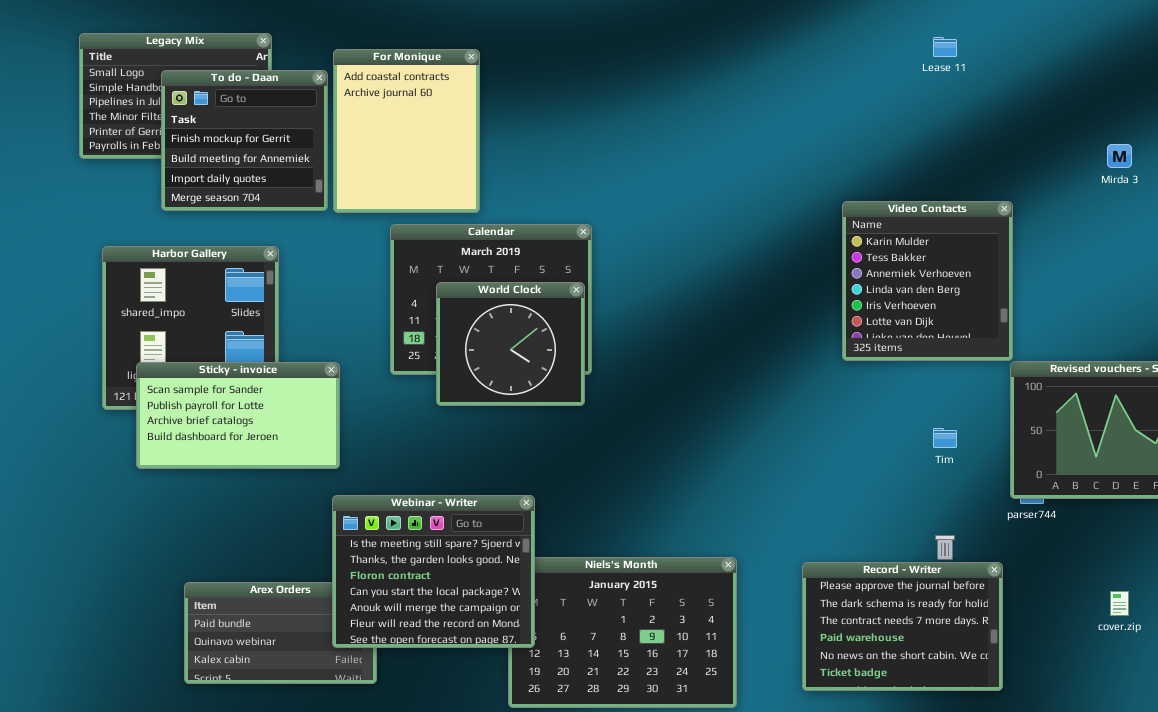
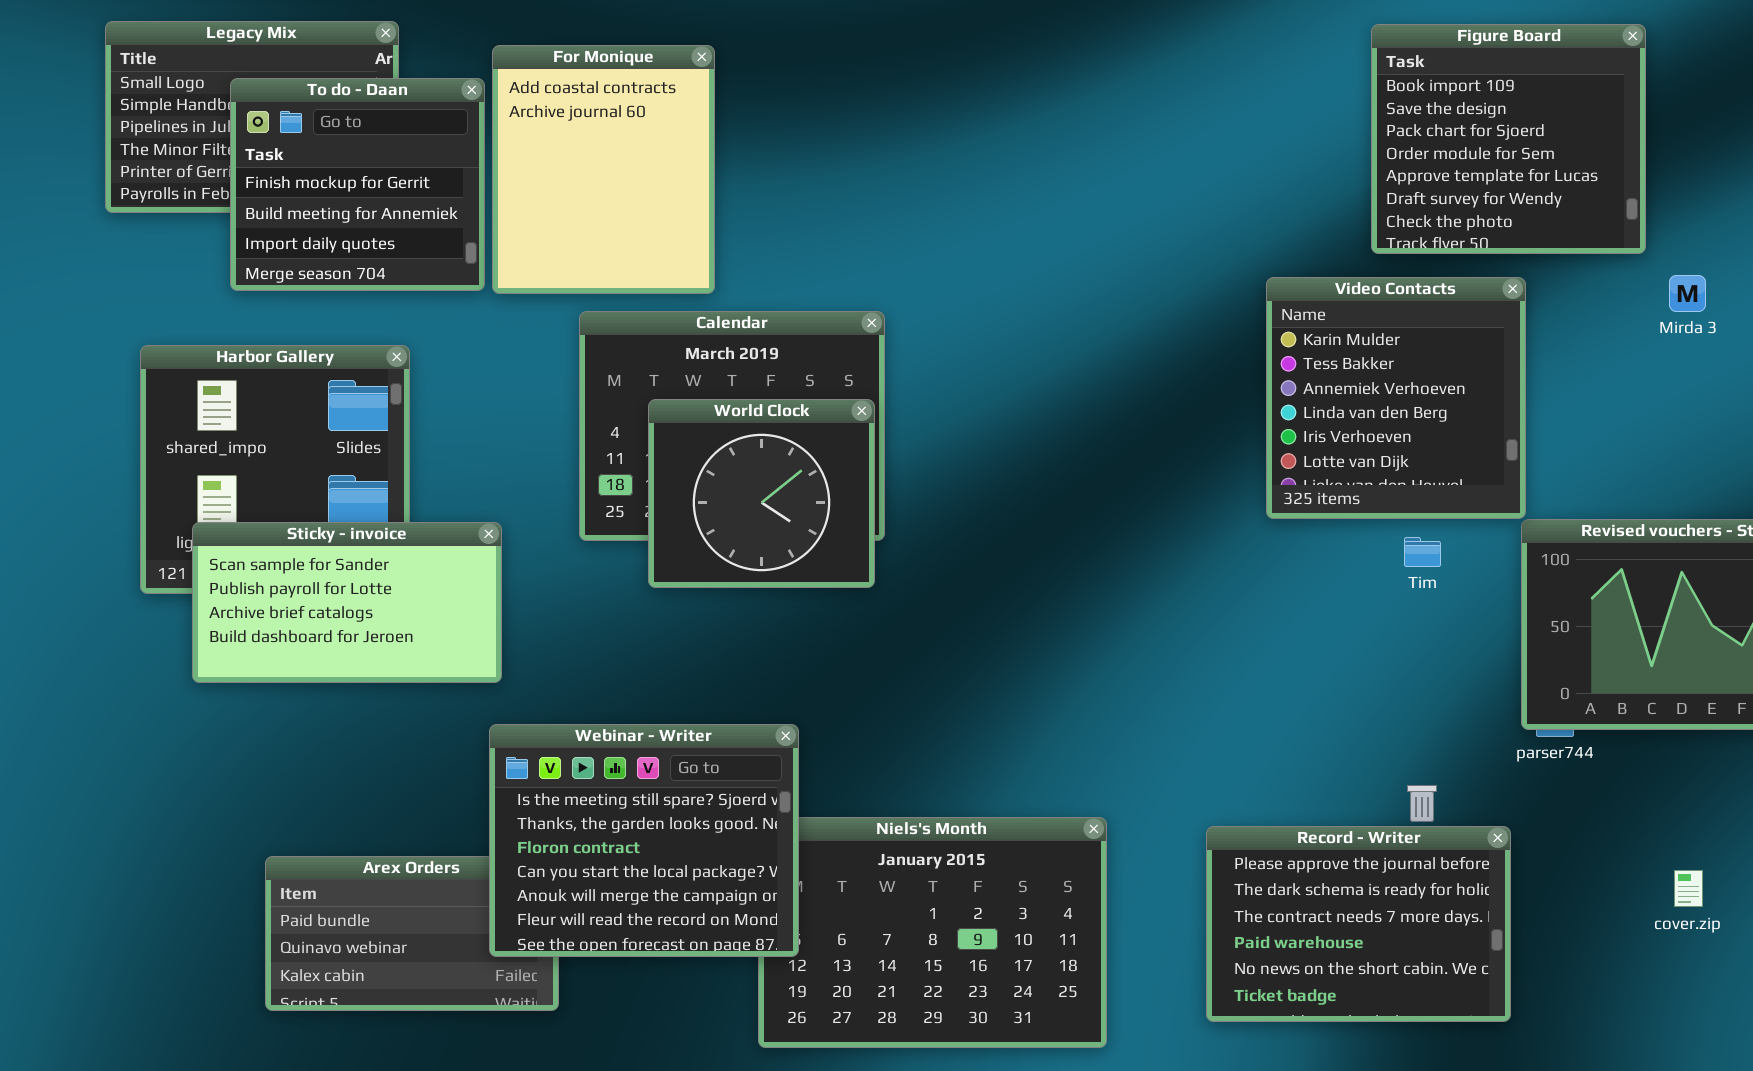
Figure Board: none -> [1371,24,1646,254], opened
Mirda 3: [1107,144,1132,168] -> [1669,275,1706,312], moved
Tim: [933,428,957,448] -> [1404,537,1441,567], moved

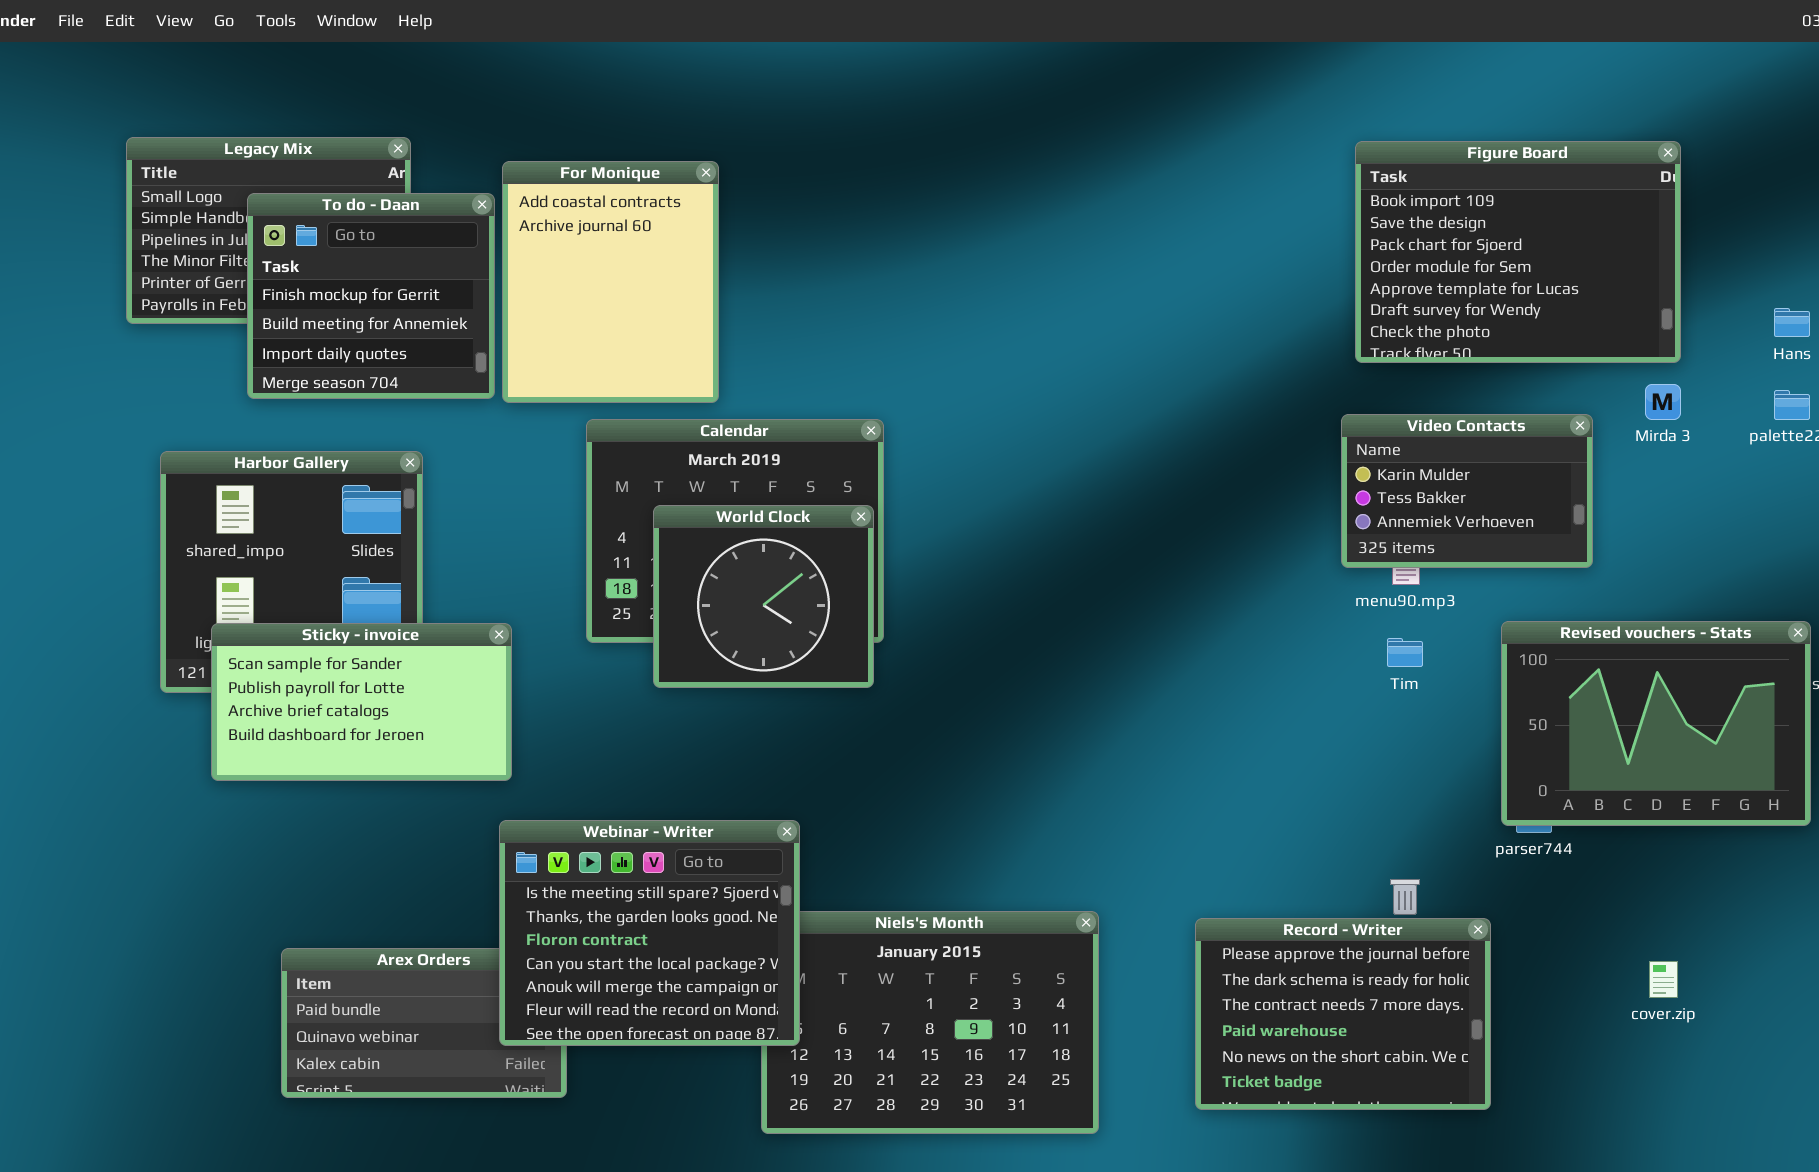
Figure Board: [1371,24,1646,254] -> [1355,141,1681,363], resized
Video Contacts: [1266,277,1526,519] -> [1341,414,1593,568], moved, resized

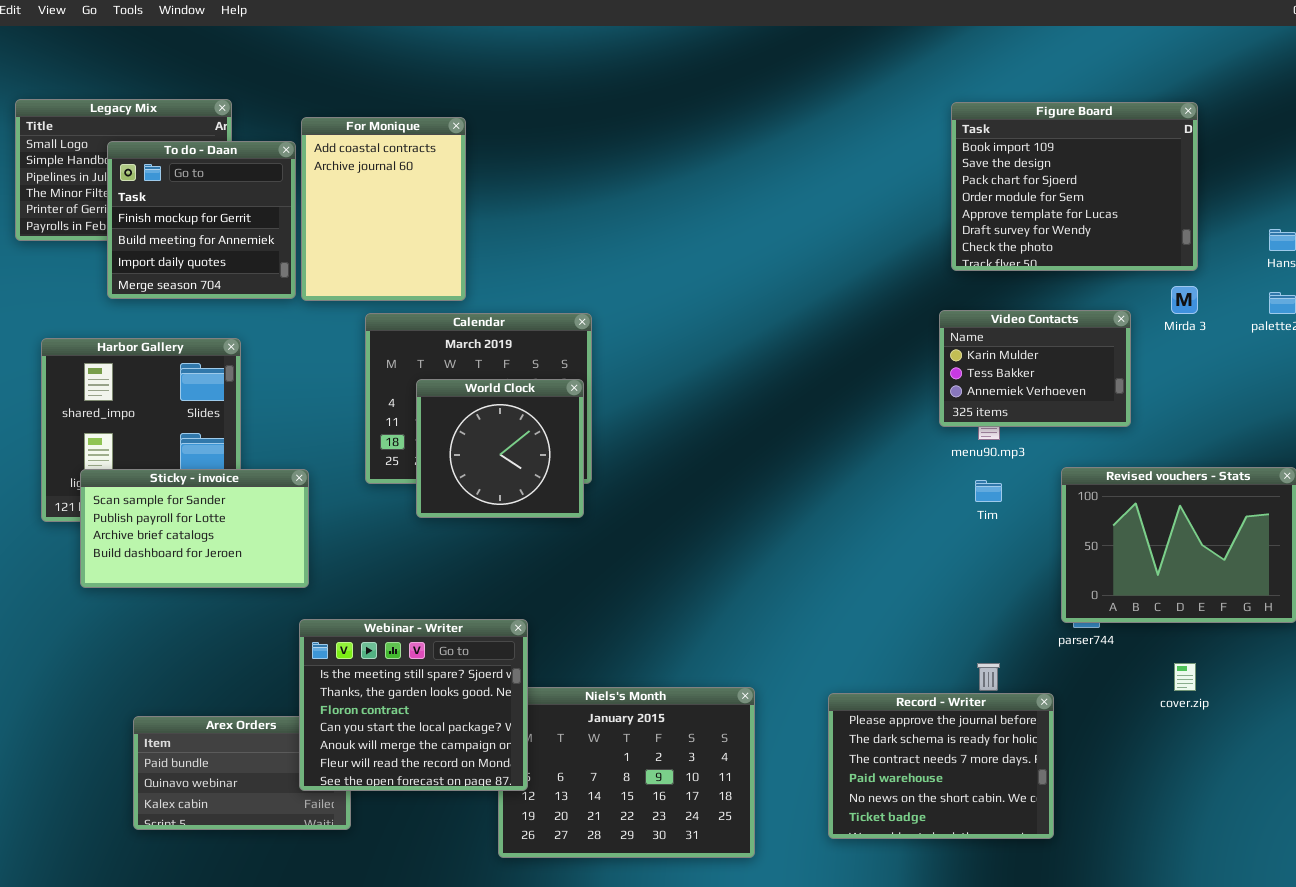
cover.zip: [1649,961,1678,998] -> [1174,663,1196,691], moved

